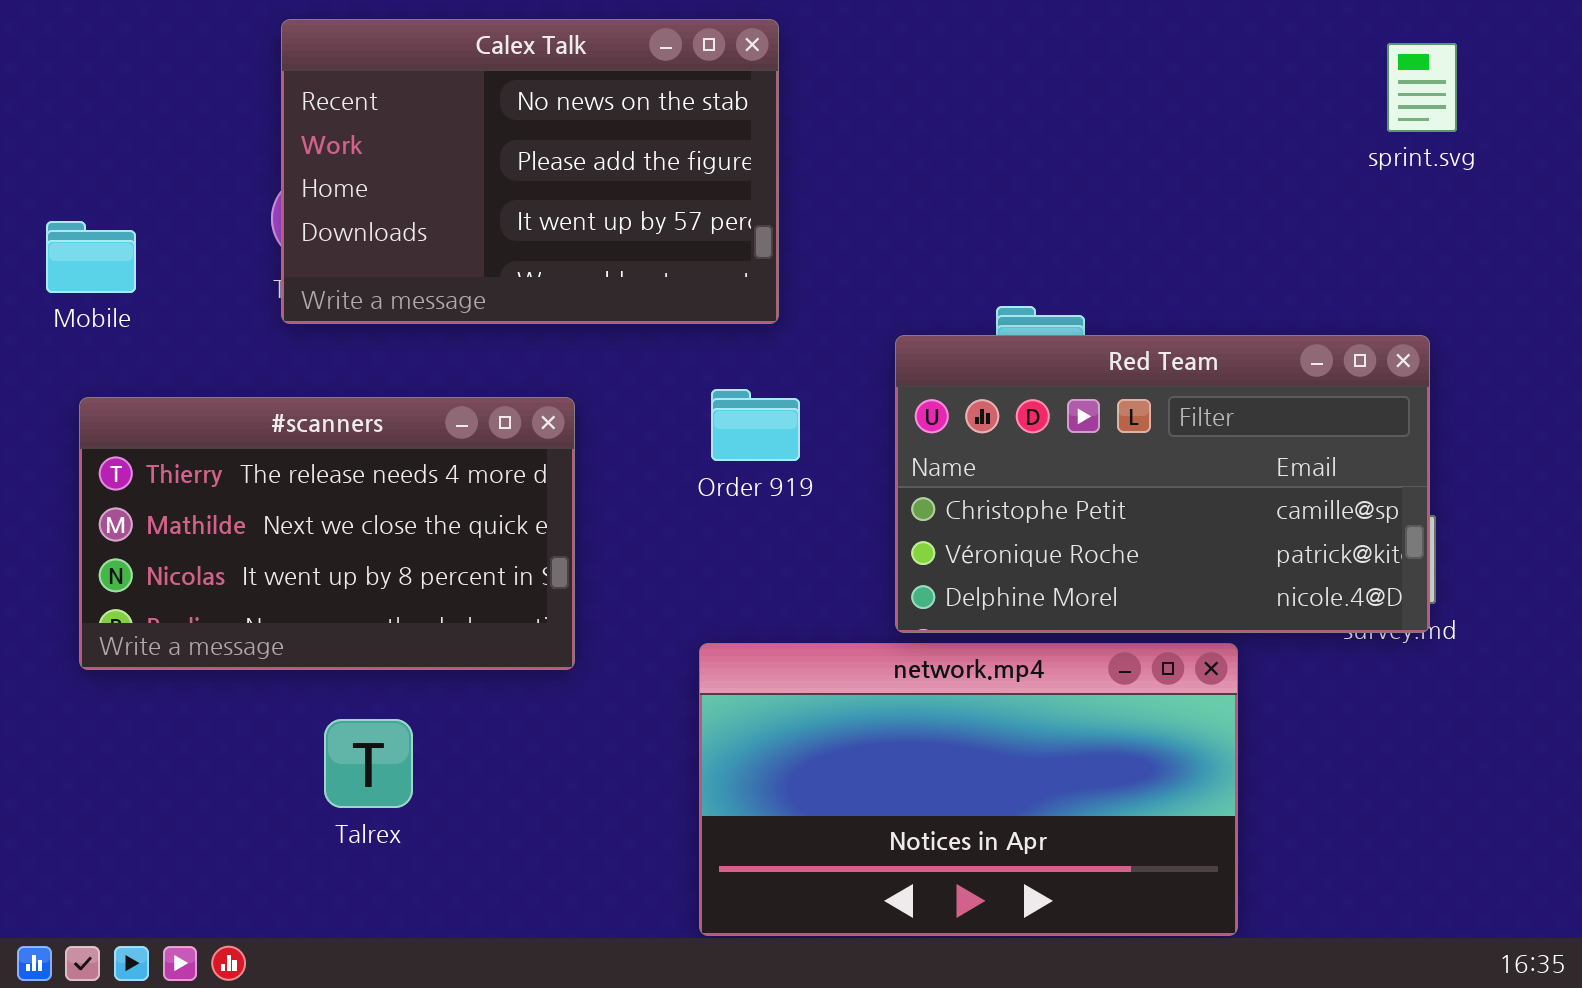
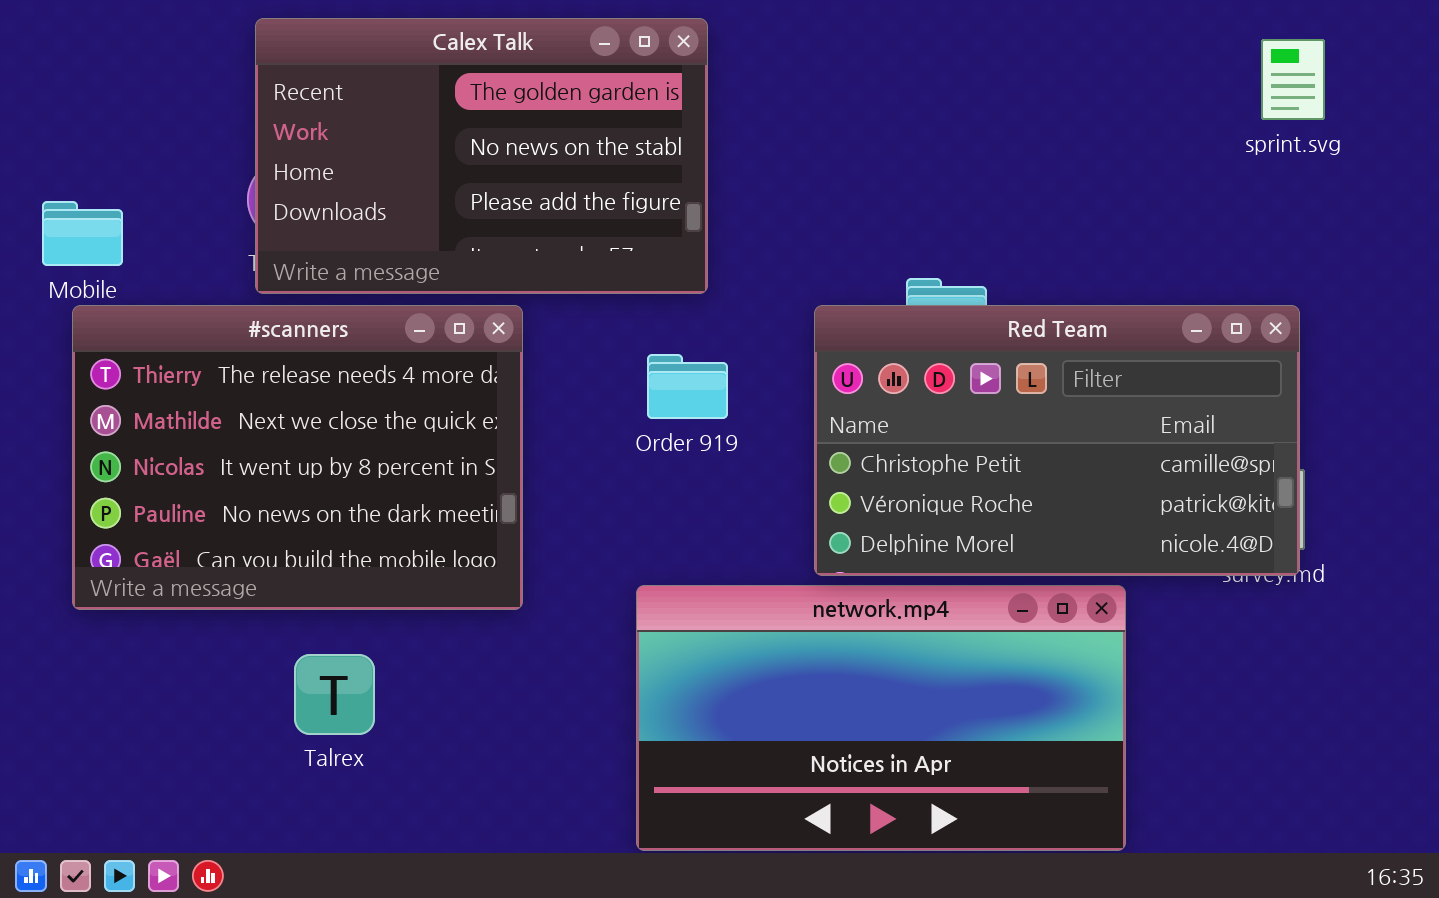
Calex Talk: [281,19,779,324] -> [255,18,708,294], scrolled up 1 row
#scanners: [79,397,575,670] -> [72,305,523,610], resized

